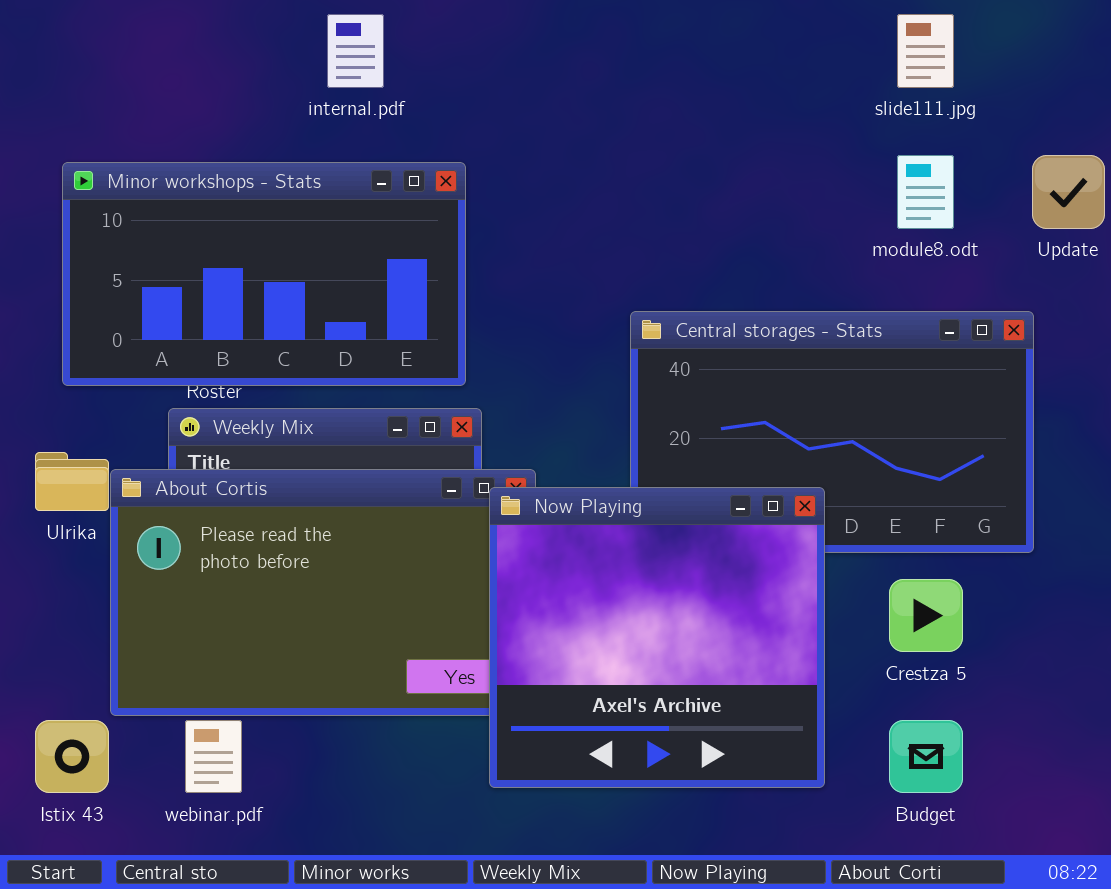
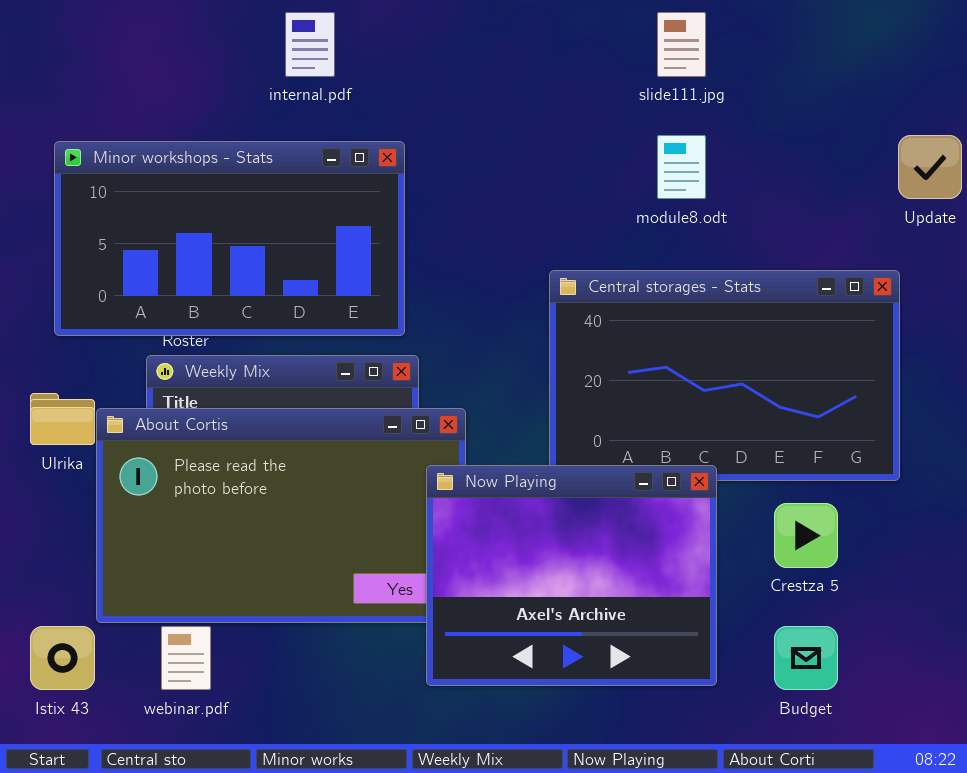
slide111.jpg: [897,14,954,88] -> [657,12,706,77], moved
module8.odt: [897,155,954,229] -> [657,135,706,199], moved
Now Playing: [489,487,825,788] -> [426,465,717,686], resized

